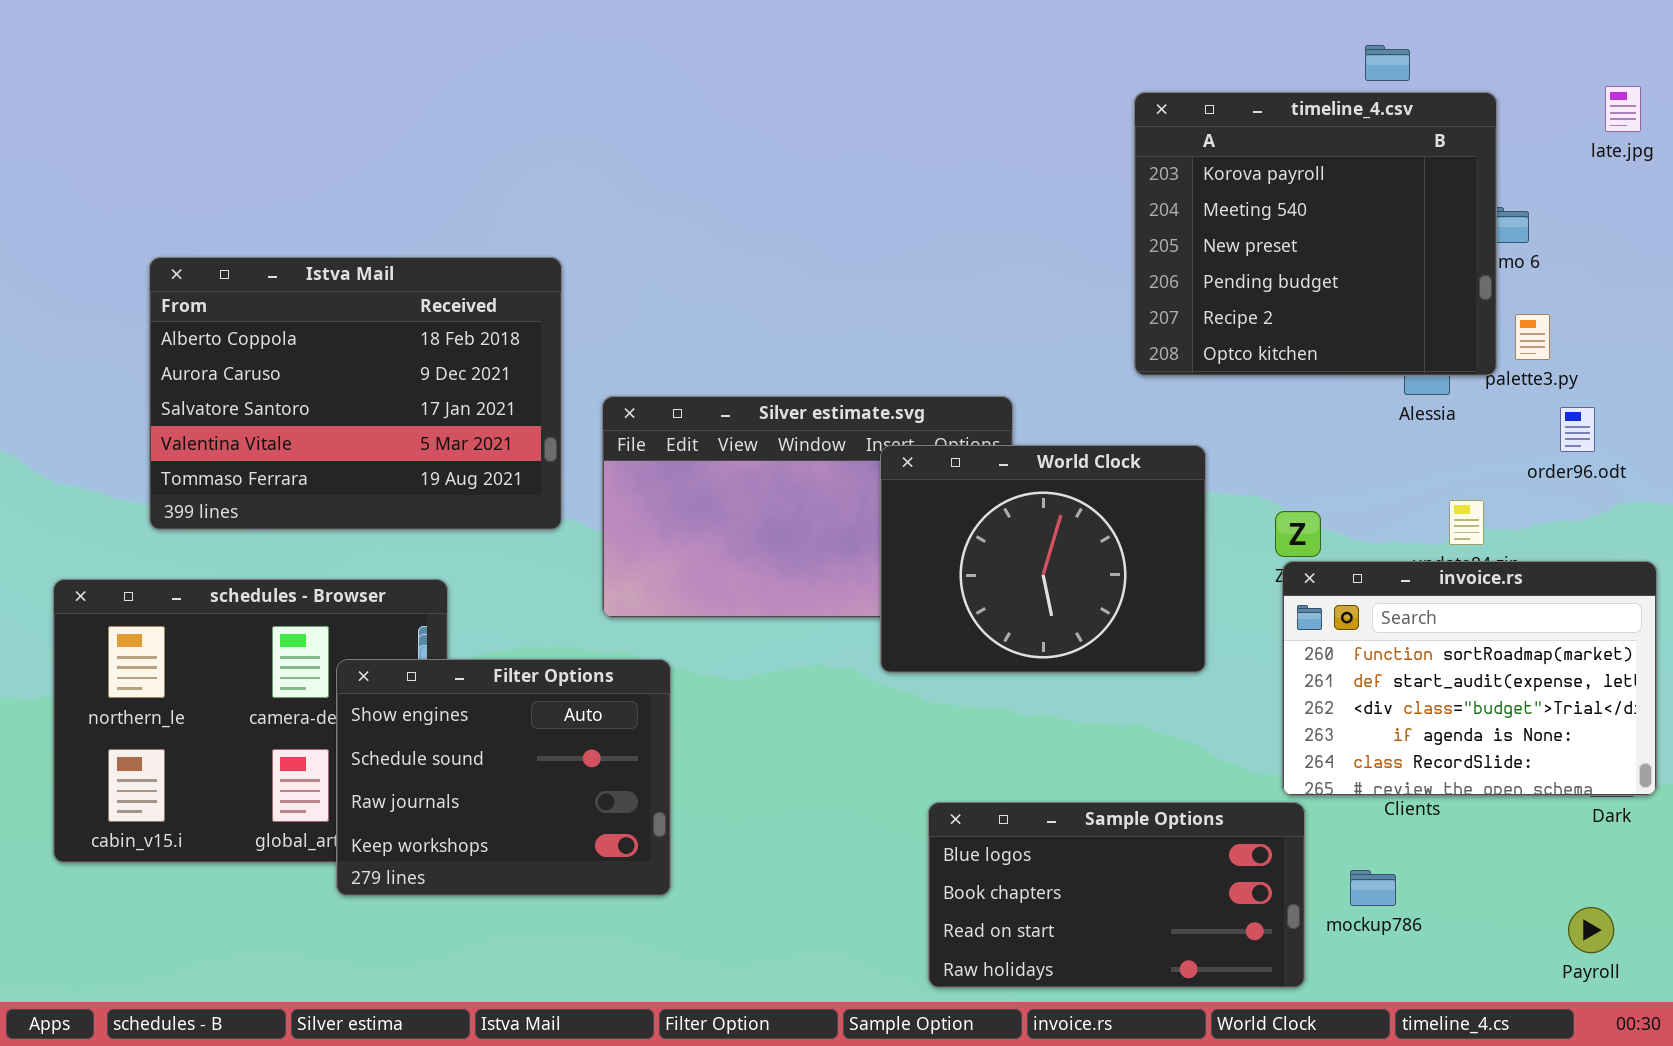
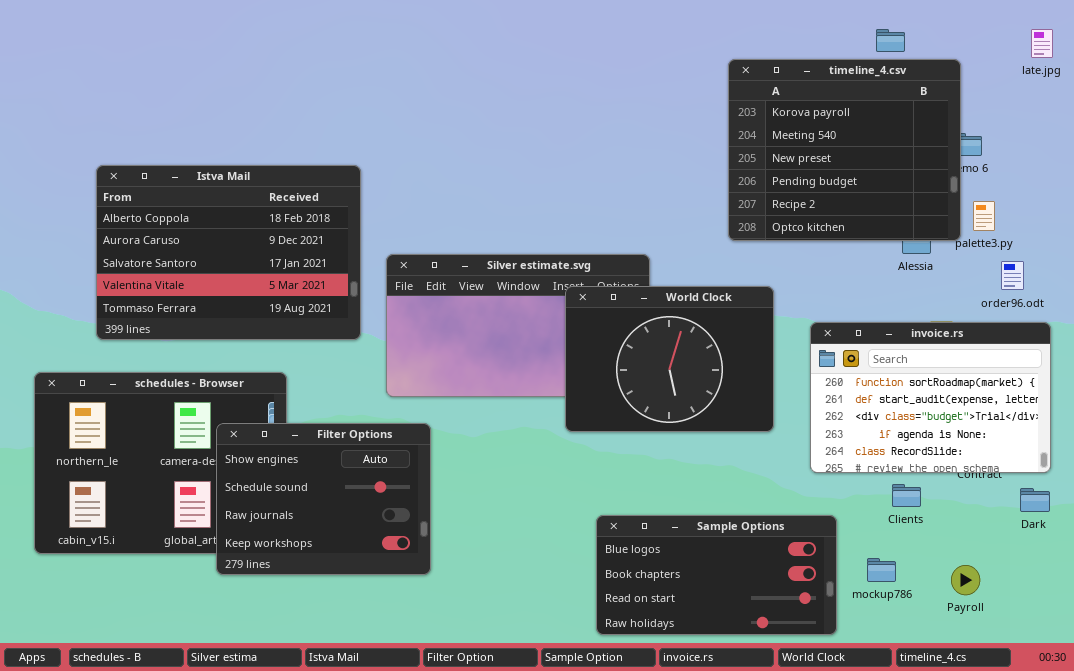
late.jpg: [1605,86,1641,132] -> [1031,29,1053,58], moved
invoice.rs: [1282,561,1657,796] -> [810,322,1051,473], moved
Payroll: [1568,907,1614,953] -> [951,565,980,595], moved

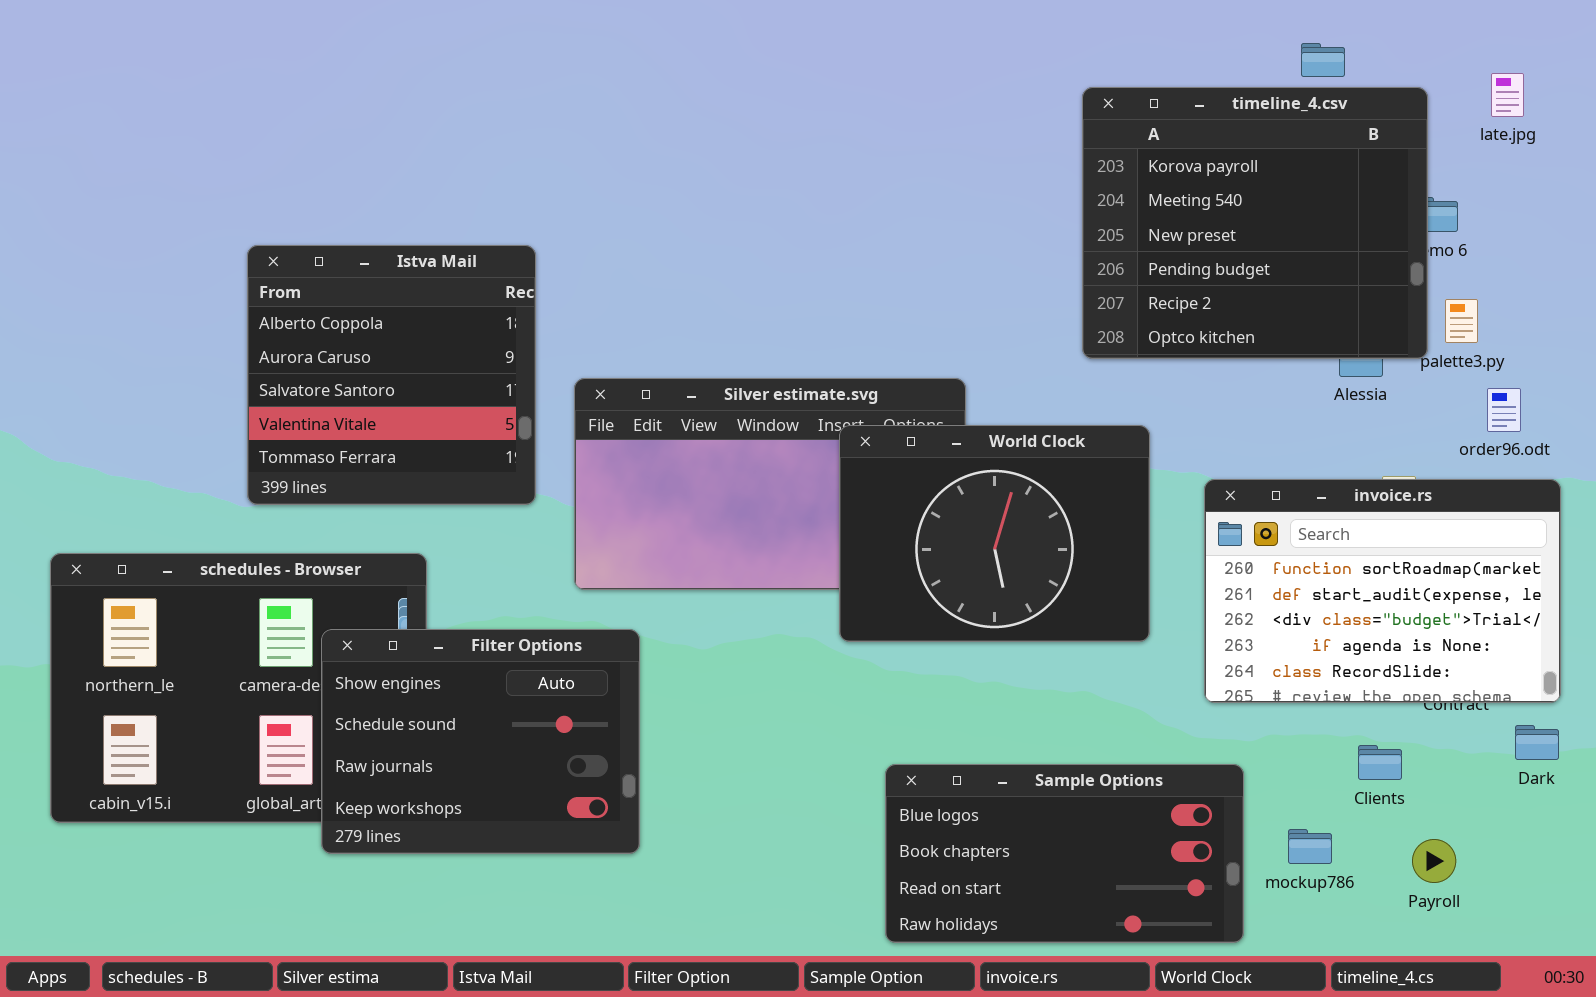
late.jpg: [1031,29,1053,58] -> [1491,73,1524,117], moved
Istva Mail: [96,165,361,340] -> [247,245,536,505], resized
Clients: [892,484,921,507] -> [1358,745,1402,780], moved

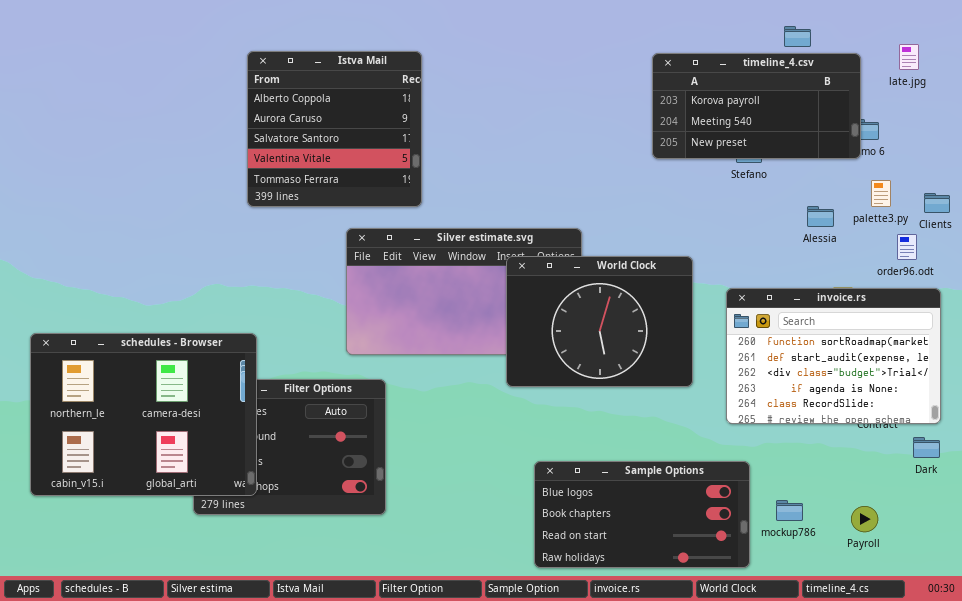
timeline_4.csv: [1082,87,1428,359] -> [652,53,861,159], resized
Istva Mail: [247,245,536,505] -> [247,51,422,207], moved
schedules - Browser: [50,553,427,823] -> [30,333,257,496], raised
Clients: [1358,745,1402,780] -> [924,193,950,213], moved

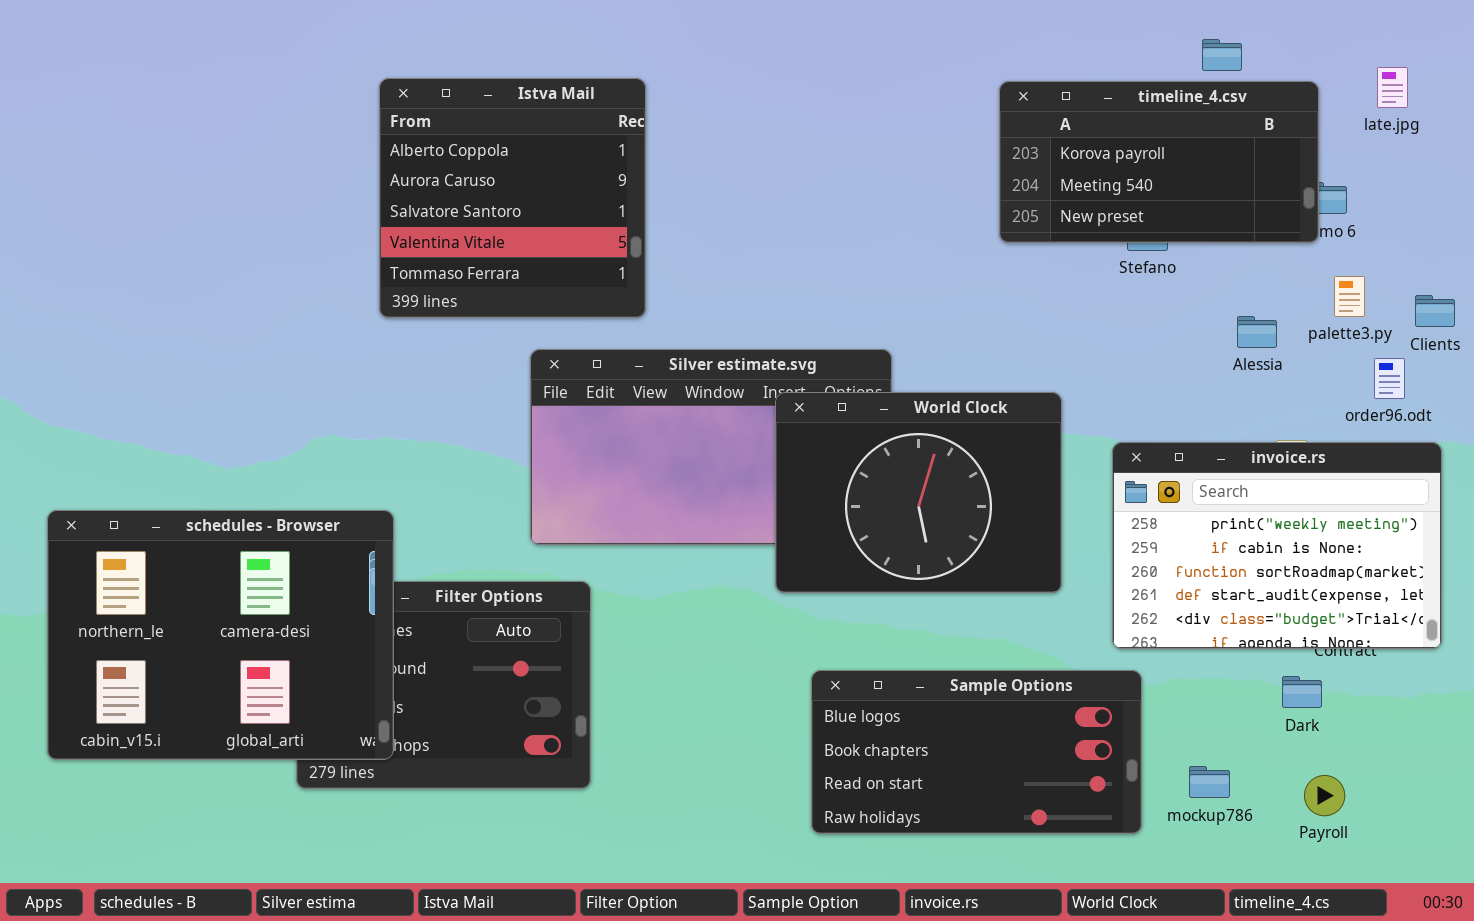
invoice.rs: [726,288,941,424] -> [1112,442,1442,649], scrolled up 2 rows
Dark: [913,437,940,458] -> [1282,676,1322,708], moved
Sample Options: [534,461,750,568] -> [811,670,1142,834], moved

